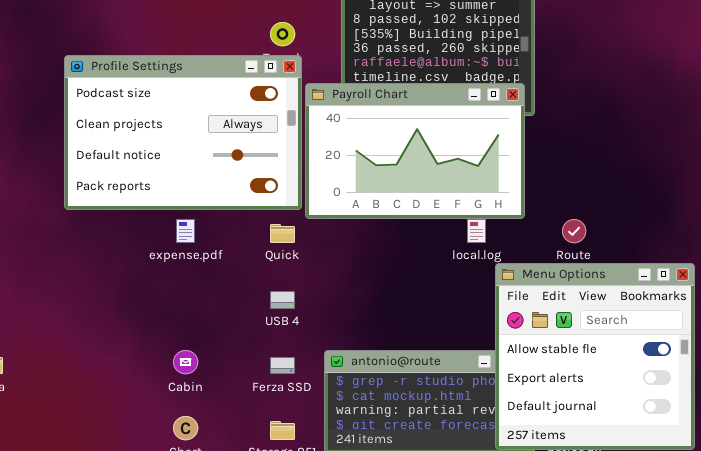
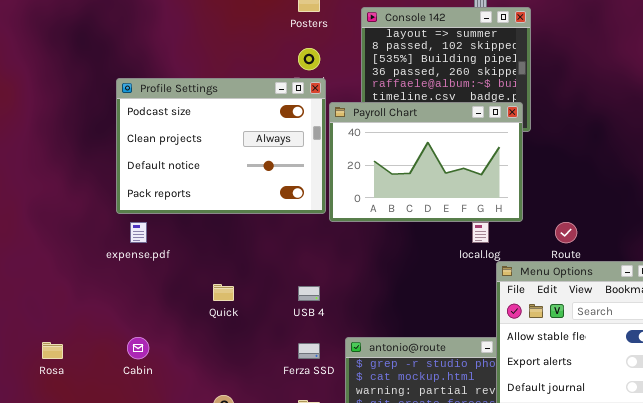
expense.pdf: [176,219,195,243] -> [130,222,147,243], moved
Quick: [270,224,295,243] -> [213,284,234,301], moved
Cabin: [173,350,198,374] -> [127,337,149,359], moved

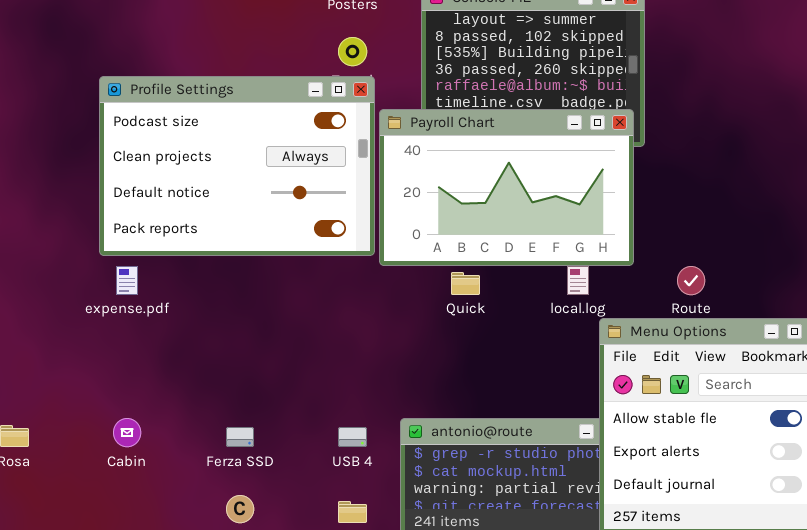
Quick: [213,284,234,301] -> [451,272,480,295], moved
USB 4: [298,286,320,301] -> [338,427,367,447], moved
Ferza SSD: [298,343,320,359] -> [226,427,254,447], moved

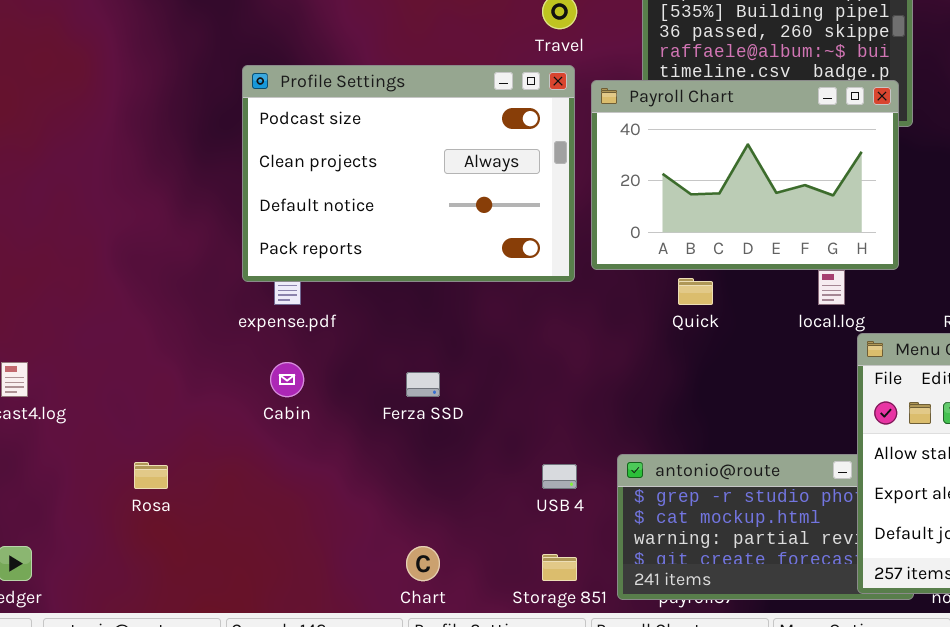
Profile Settings: [99,76,375,256] -> [242,65,575,282], moved
Cabin: [113,418,141,447] -> [270,362,304,397], moved
Ferza SSD: [226,427,254,447] -> [406,372,440,397], moved

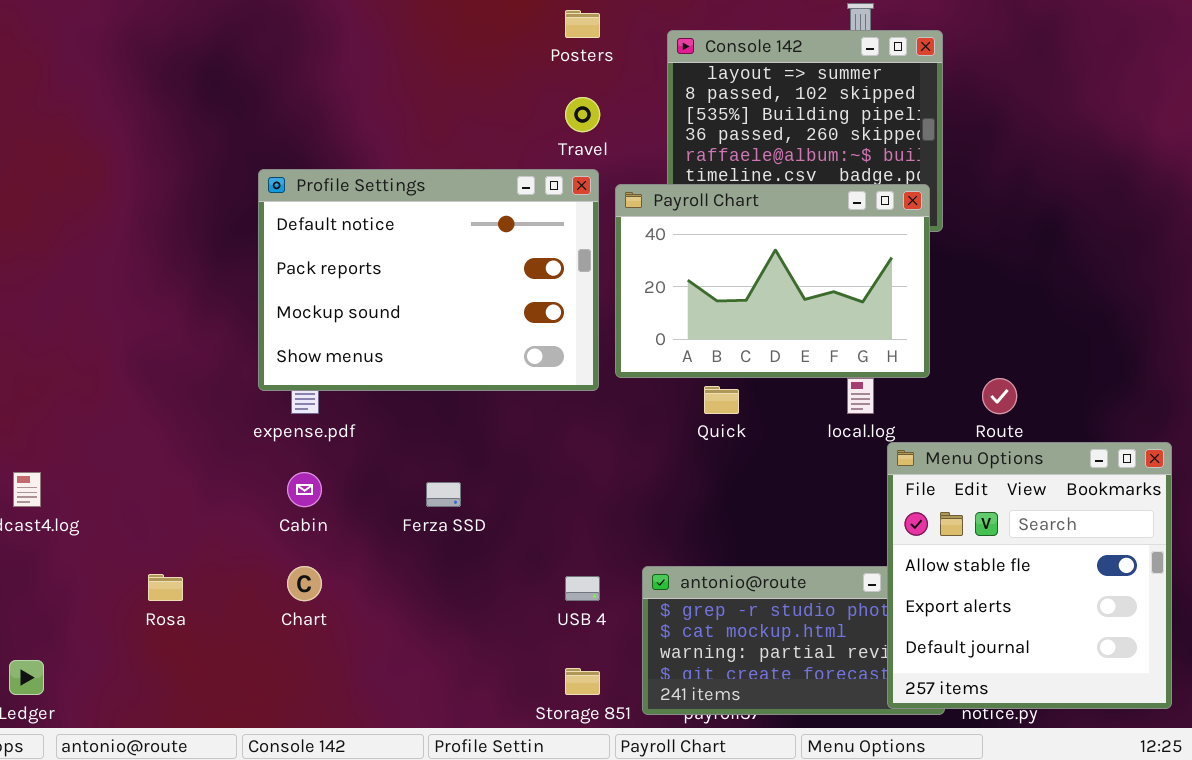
Profile Settings: [242,65,575,282] -> [258,169,599,391], scrolled down 2 rows
Chart: [406,546,440,581] -> [287,566,322,601], moved

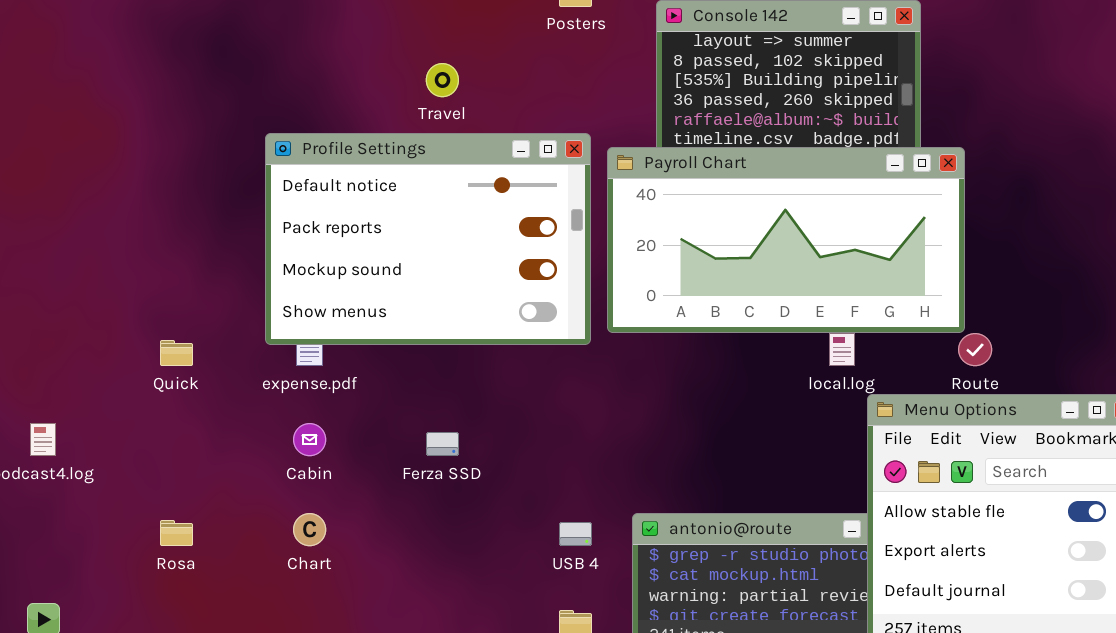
Travel: [565,97,600,132] -> [426,63,459,97], moved
Payroll Chart: [615,184,930,378] -> [607,147,965,333], resized
Quick: [704,386,739,414] -> [160,340,193,366], moved

